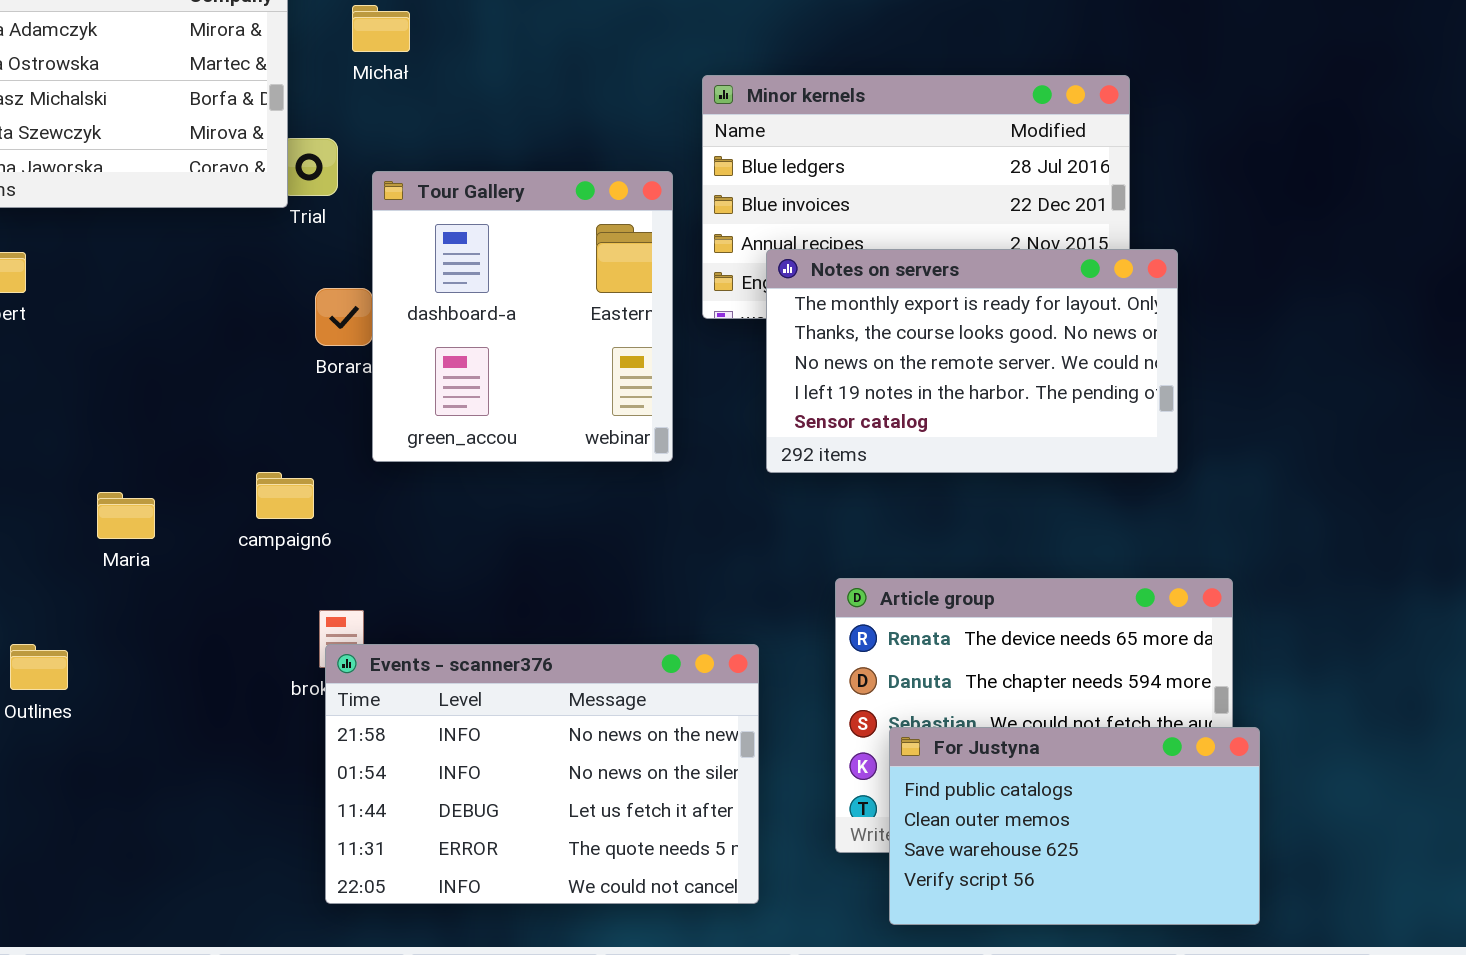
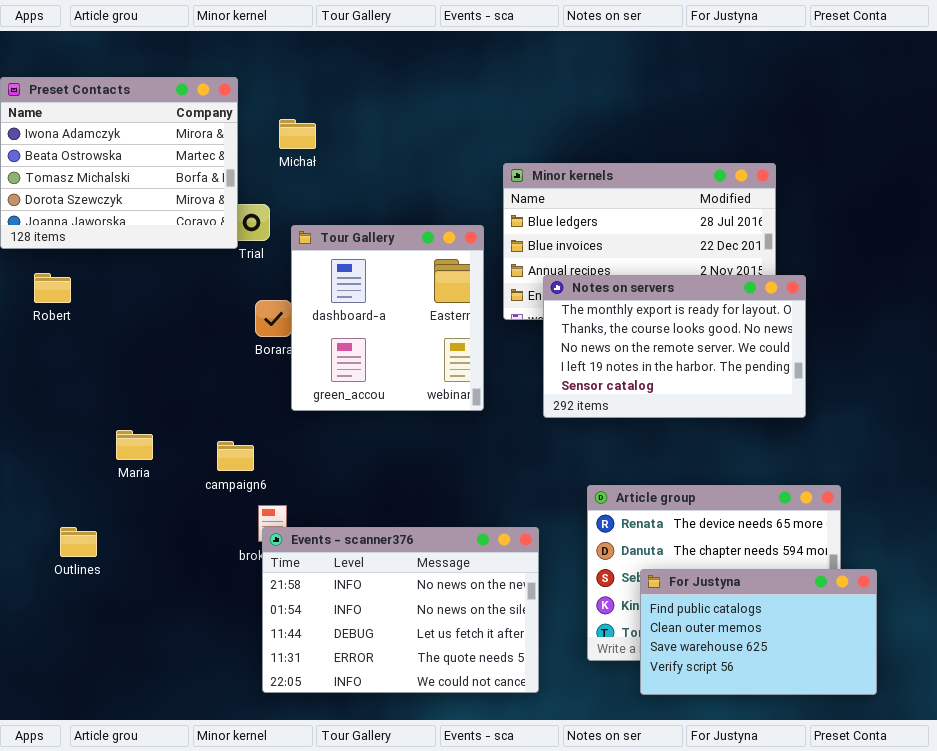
campaign6: [256,472,314,519] -> [217,441,254,471], moved
For Justyna: [889,727,1260,925] -> [640,569,877,695], moved

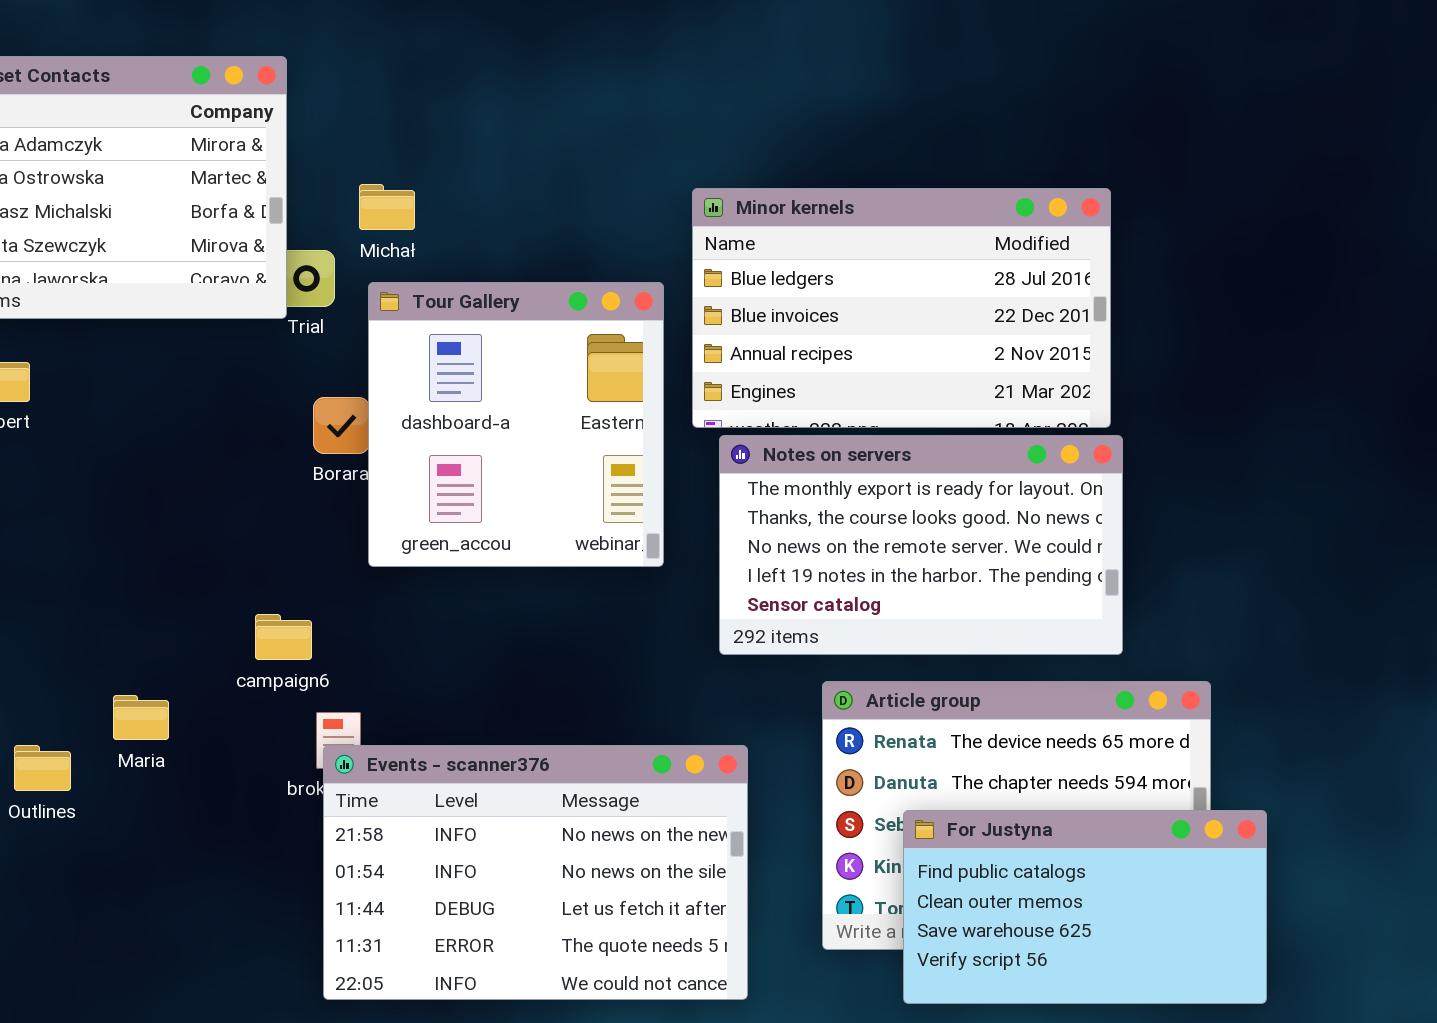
Michał: [279,119,316,149] -> [359,184,415,230], moved
Notes on servers: [543,275,806,418] -> [719,435,1123,655], moved
Maria: [116,430,153,460] -> [113,695,169,740], moved

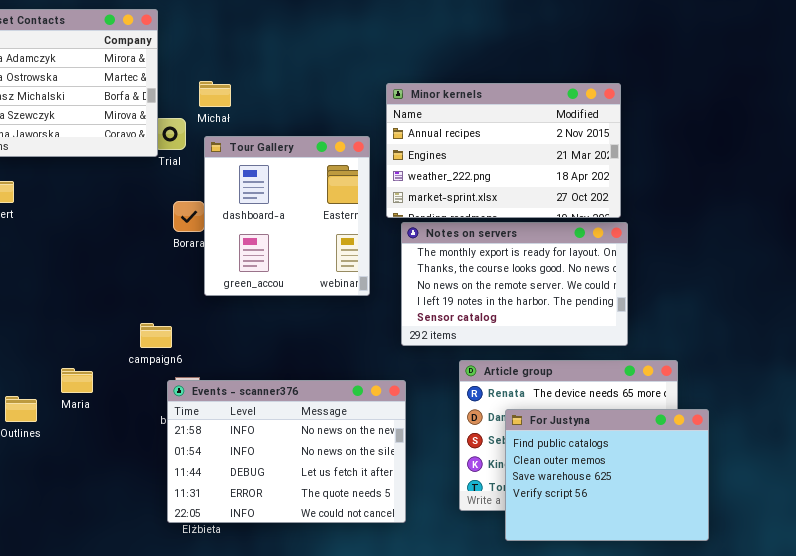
Minor kernels: [692,188,1111,428] -> [386,83,621,218], scrolled down 2 rows
Events - scanner376: [323,745,748,1000] -> [167,380,406,523], moved
For Justyna: [903,810,1267,1004] -> [505,409,709,541], resized

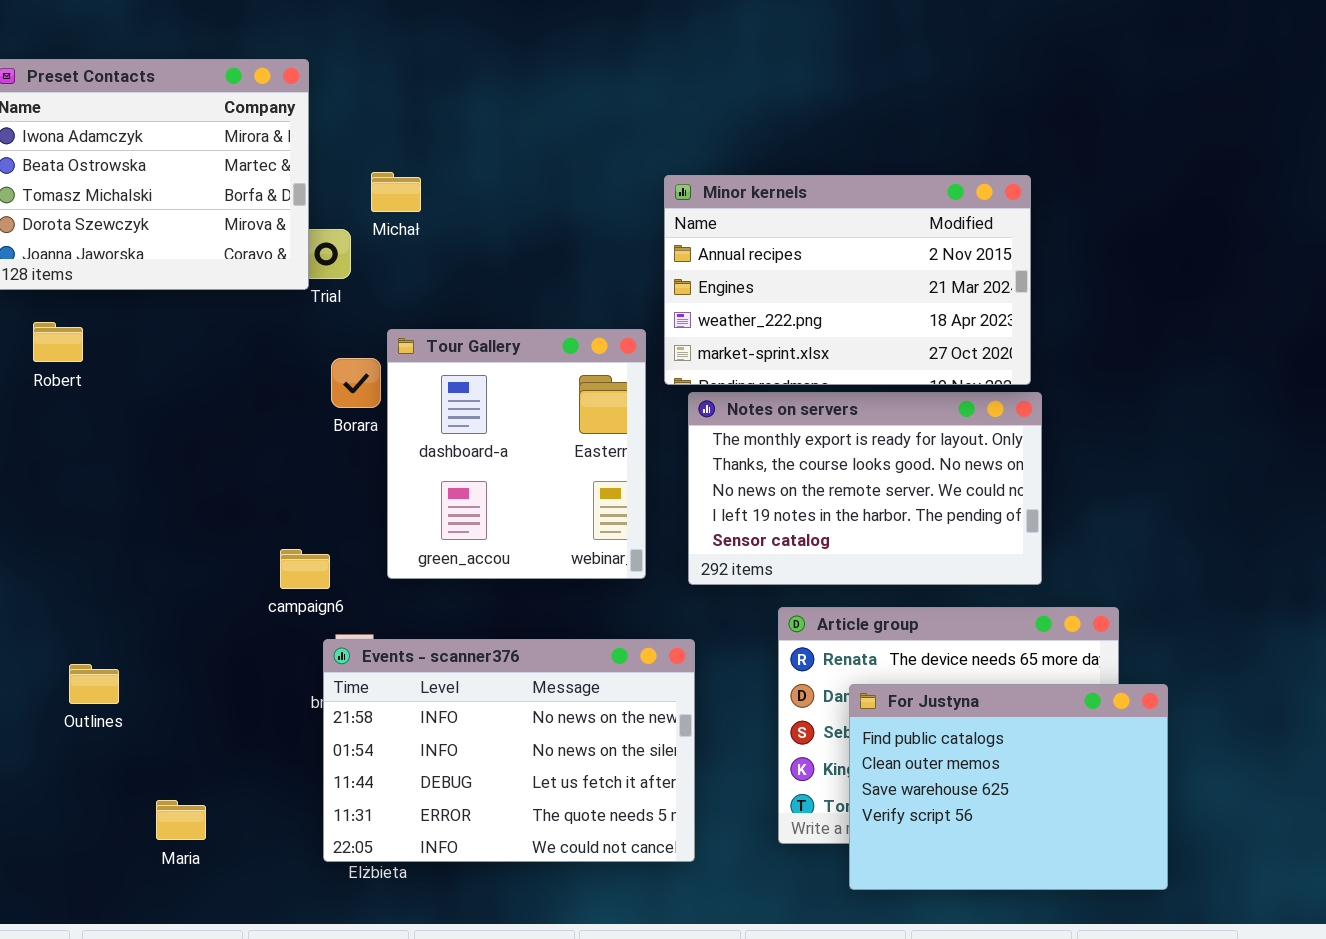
Tour Gallery: [204,136,370,296] -> [387,329,646,579], moved
Maria: [61,368,93,393] -> [156,800,206,840], moved

